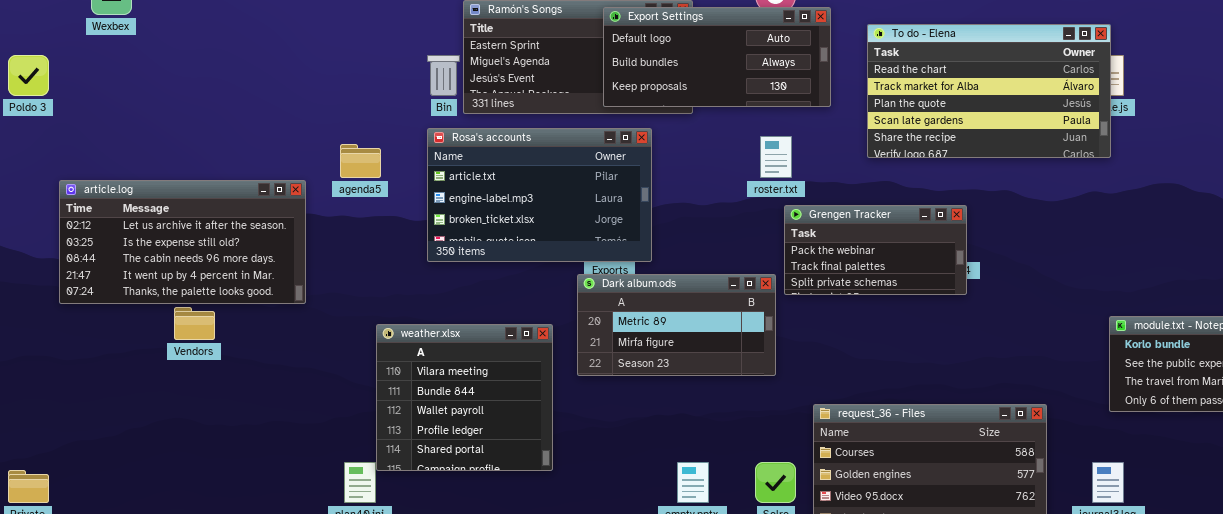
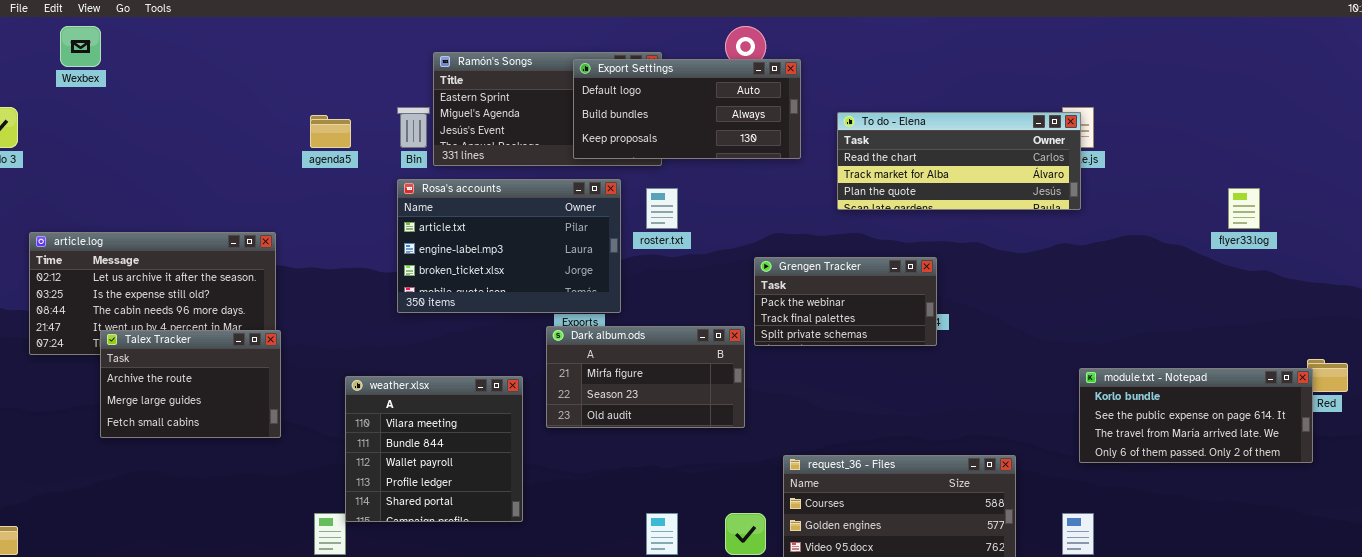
To do - Elena: [867,24,1111,158] -> [837,112,1081,210], resized
roster.txt: [760,136,792,178] -> [646,188,678,229], moved
agenda5: [340,144,381,178] -> [310,115,351,148], moved
Dark album.ods: [577,274,776,376] -> [546,326,745,428], scrolled down 1 row
Talex Tracker: none -> [100,330,281,438], opened

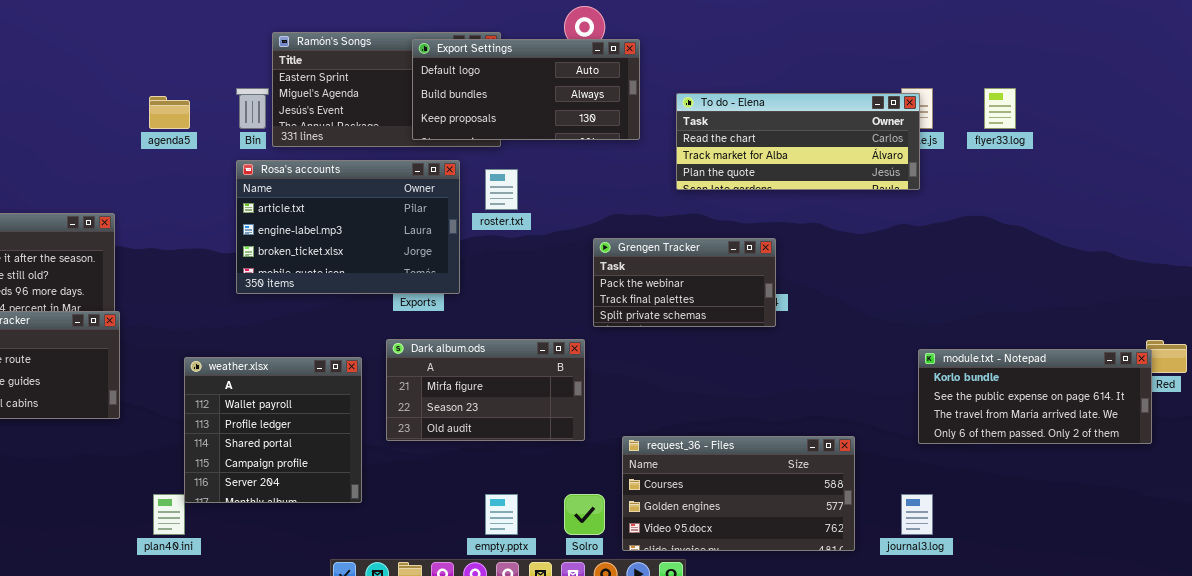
flyer33.log: [1228,188,1260,229] -> [984,88,1016,129], moved
Dark album.ods: [546,326,745,428] -> [386,339,585,441], moved
weather.xlsx: [345,376,523,522] -> [184,357,362,503], scrolled down 2 rows

